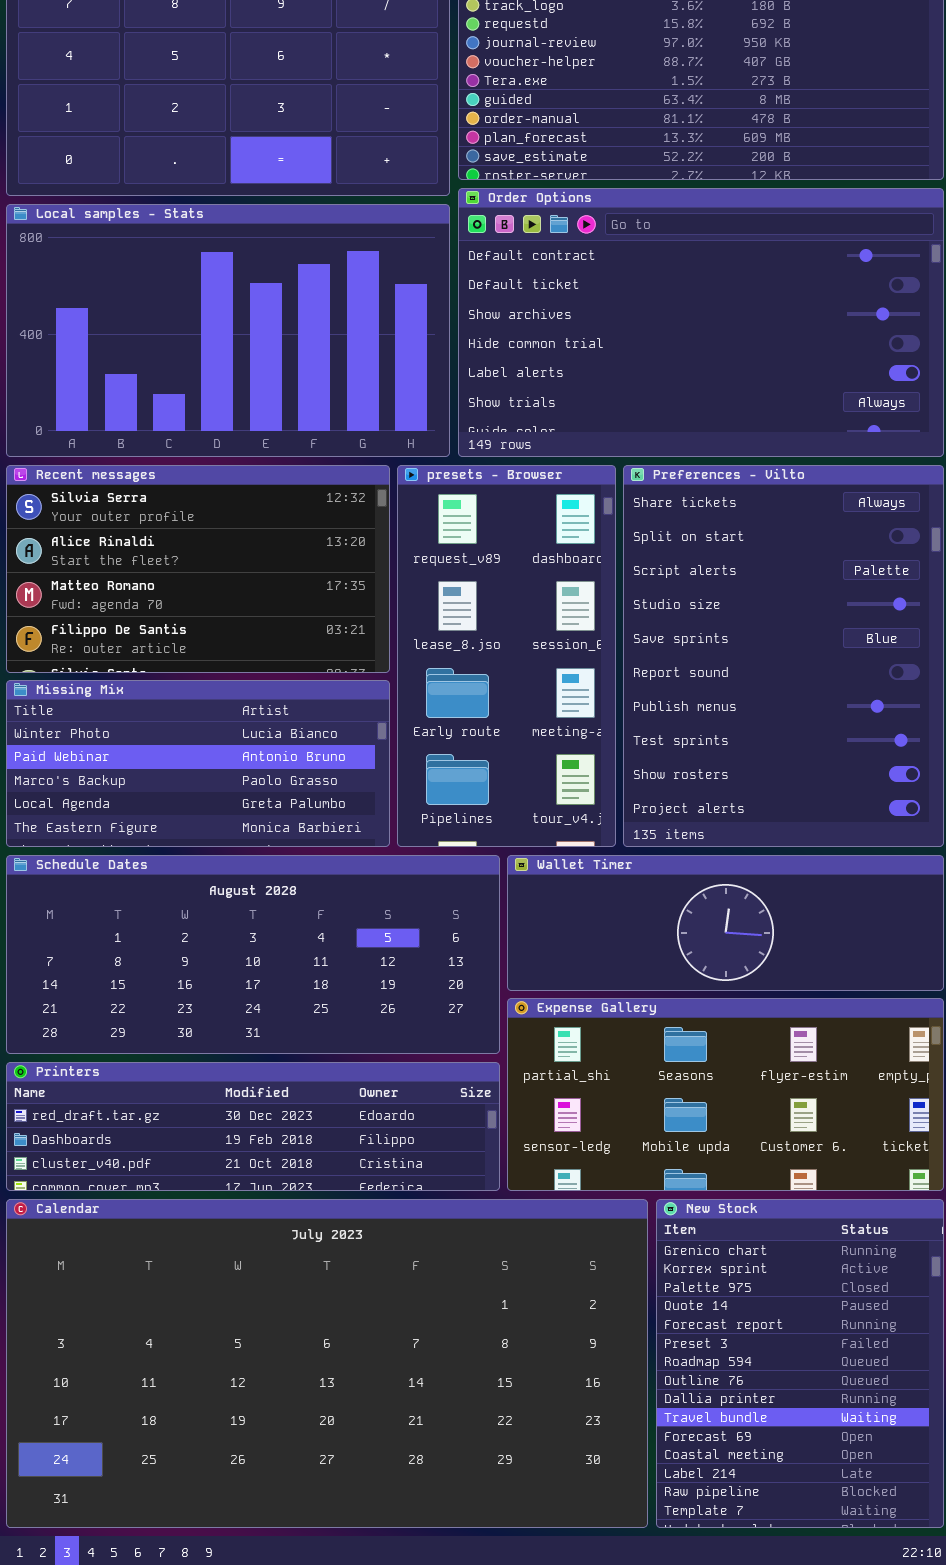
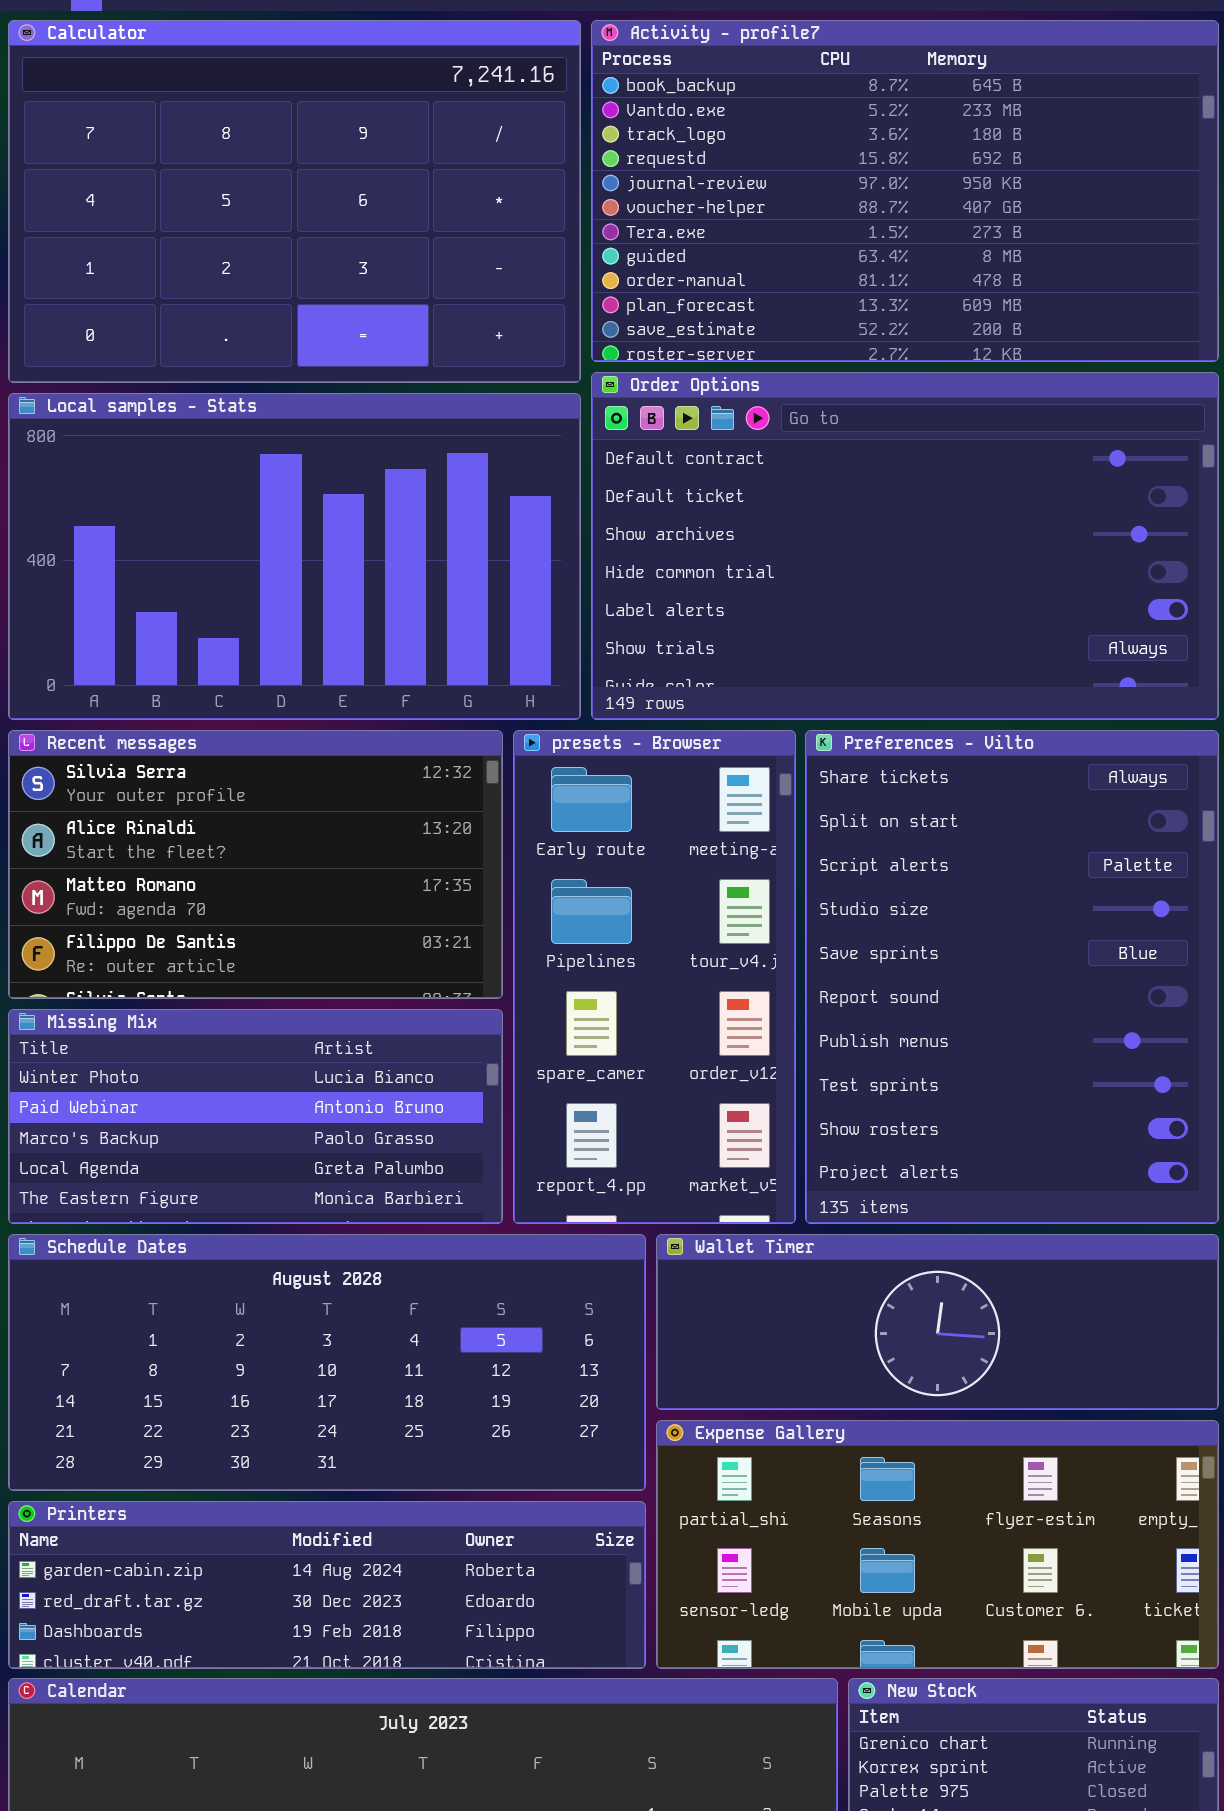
presets - Browser: [397,465,616,847] -> [513,730,796,1224], scrolled down 2 rows
Printers: [6,1062,500,1191] -> [8,1501,646,1669], scrolled up 1 row

